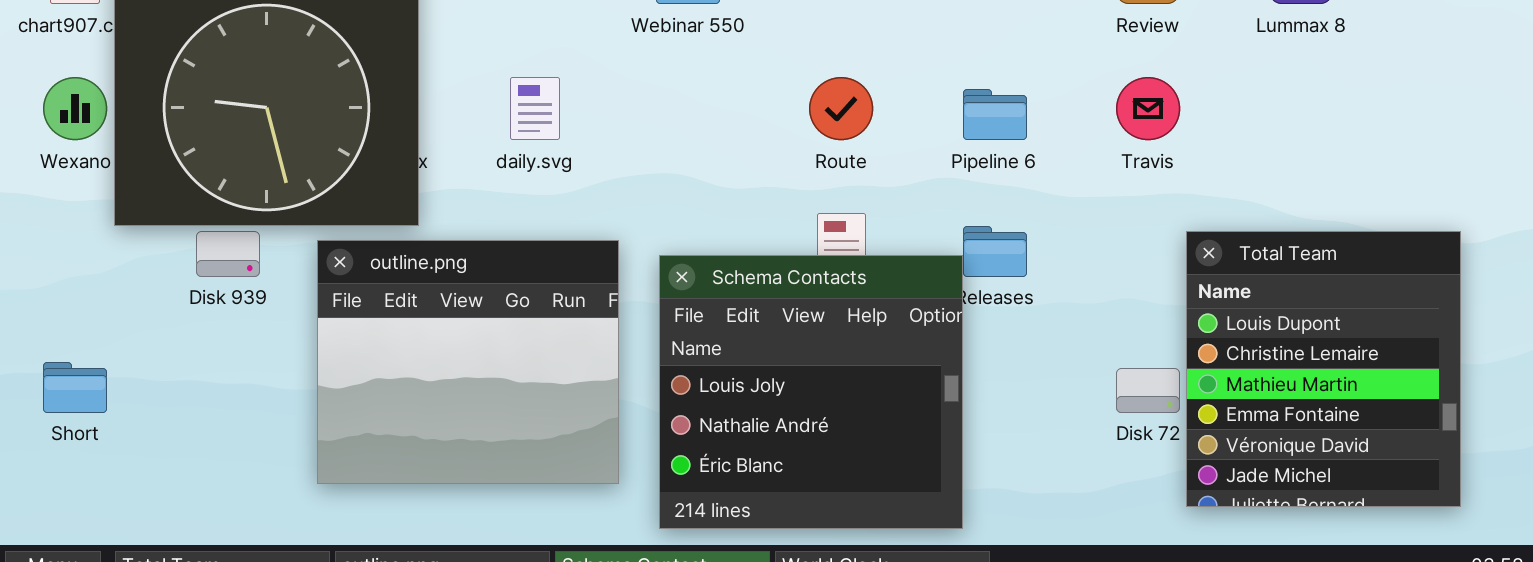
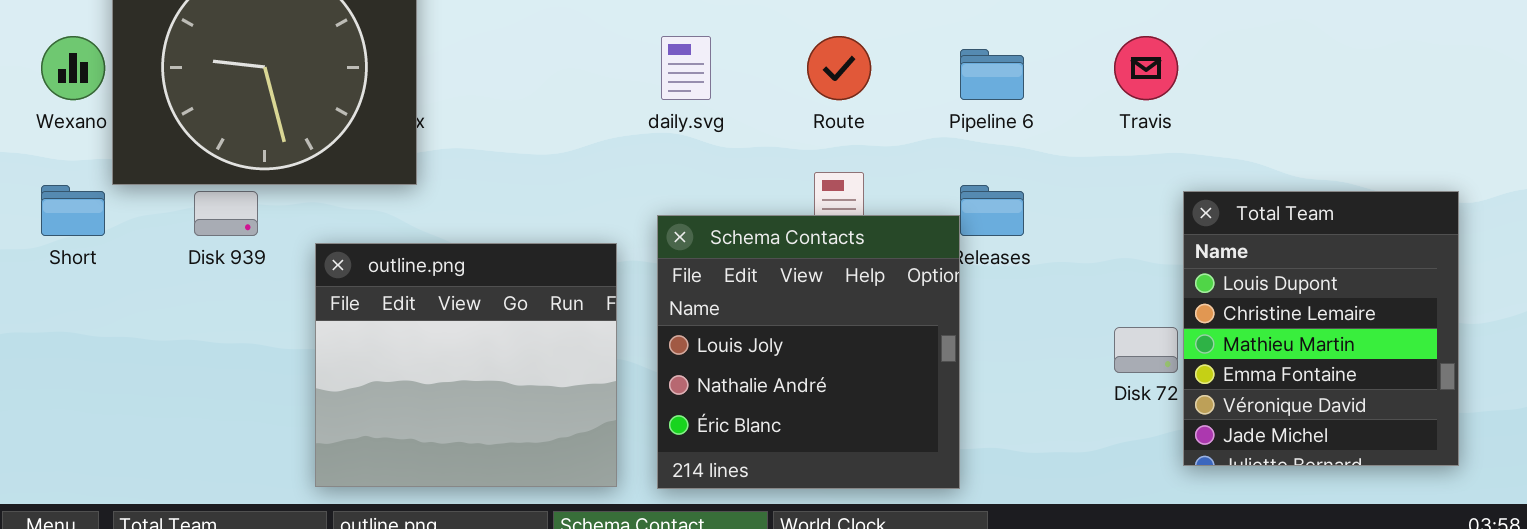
daily.svg: [510,77,560,140] -> [661,36,711,100], moved
outline.png: [317,240,619,484] -> [315,243,617,487], moved
Short: [43,362,107,413] -> [41,185,105,236], moved

